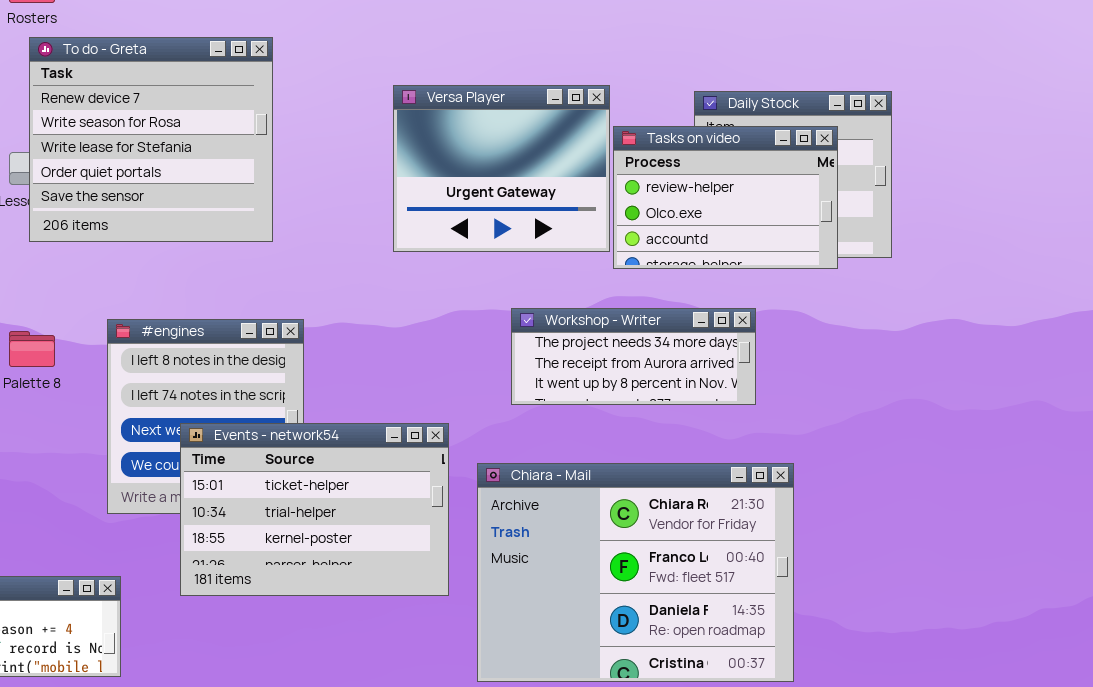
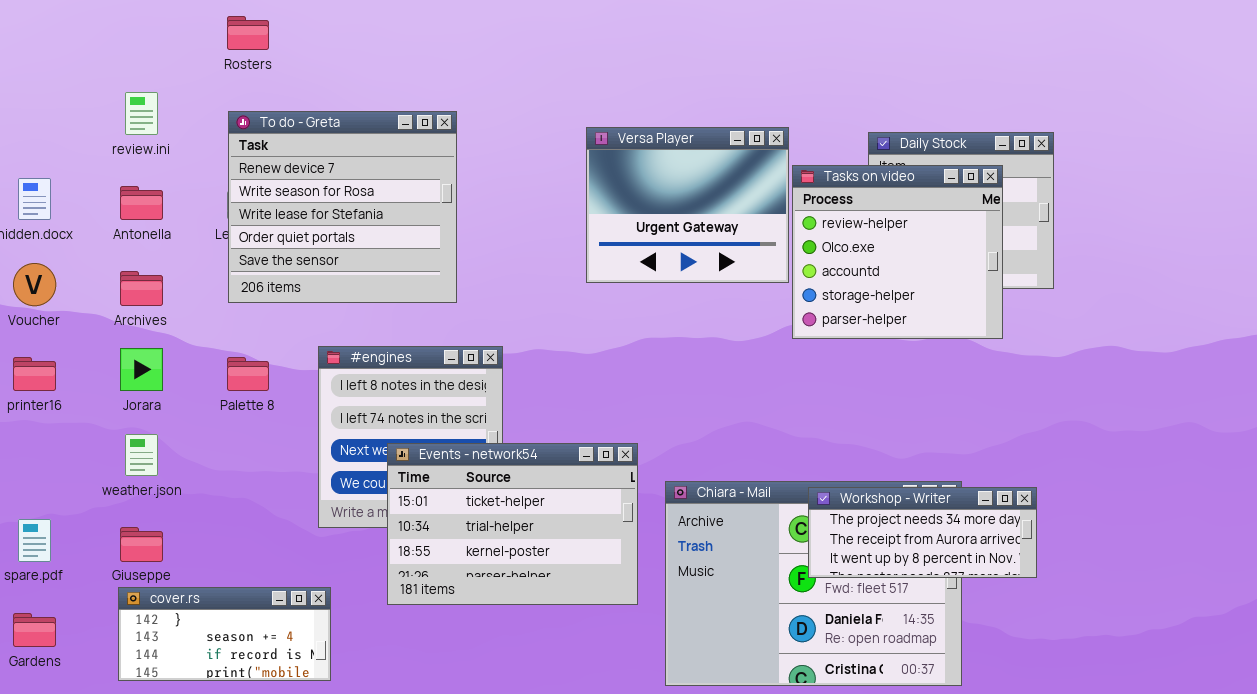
To do - Greta: [29,37,273,242] -> [228,111,457,303], moved
Tasks on video: [613,126,838,269] -> [792,165,1003,339], resized
Workshop - Writer: [511,308,756,405] -> [808,487,1037,578], moved

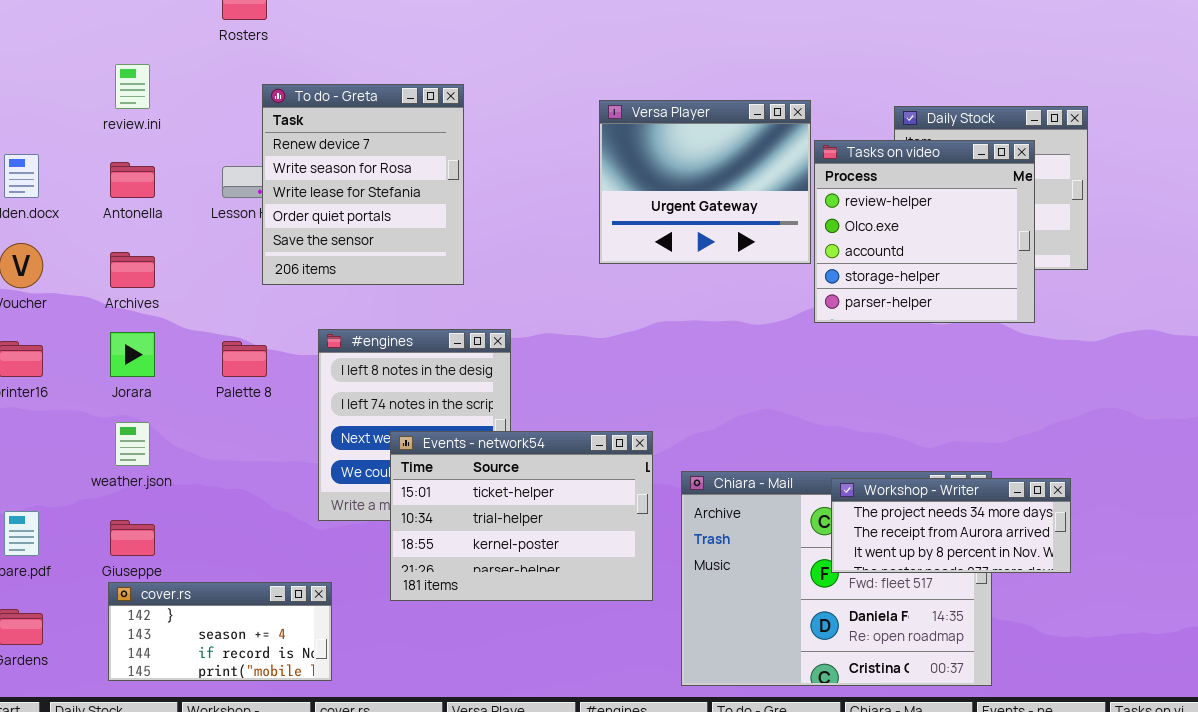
To do - Greta: [228,111,457,303] -> [262,84,464,285], resized

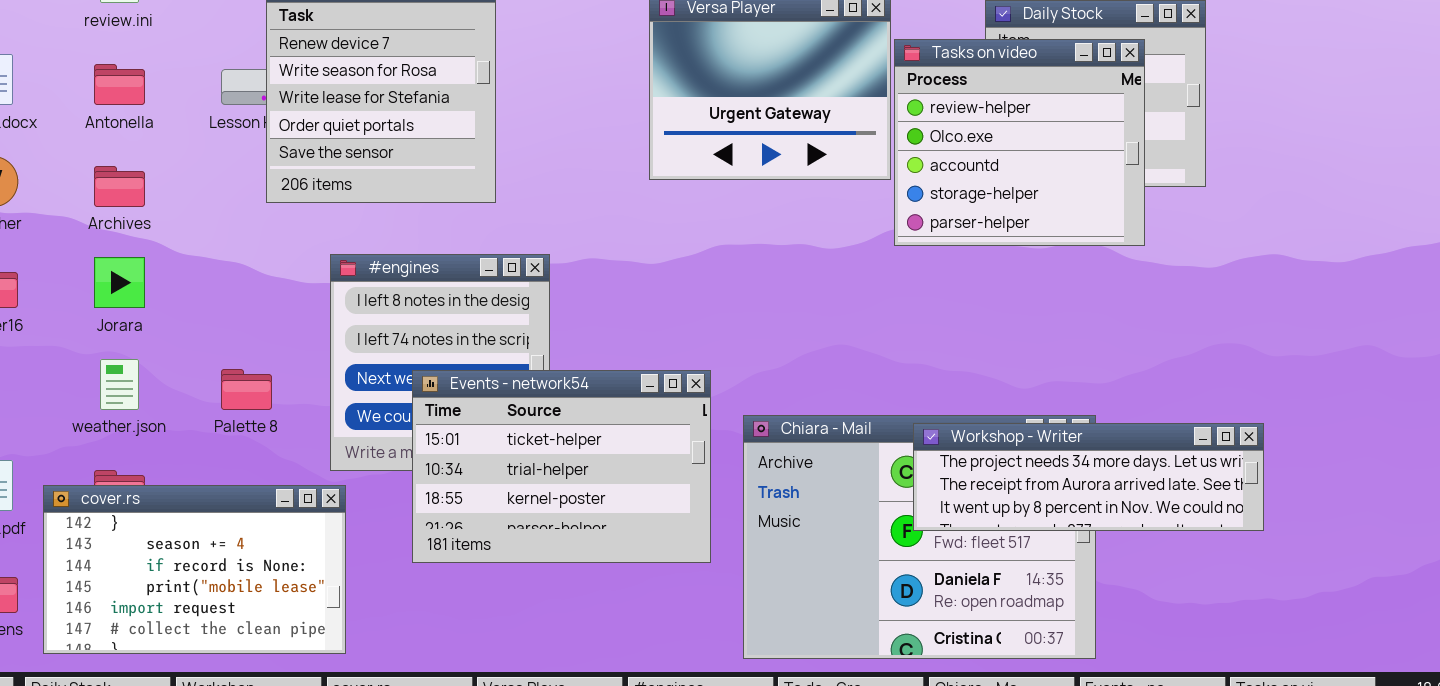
Palette 8: [222,341,267,377] -> [221,369,272,410], moved
Workshop - Writer: [831,478,1071,573] -> [913,423,1264,531], resized
cover.rs: [108,582,332,681] -> [43,485,346,654], resized

